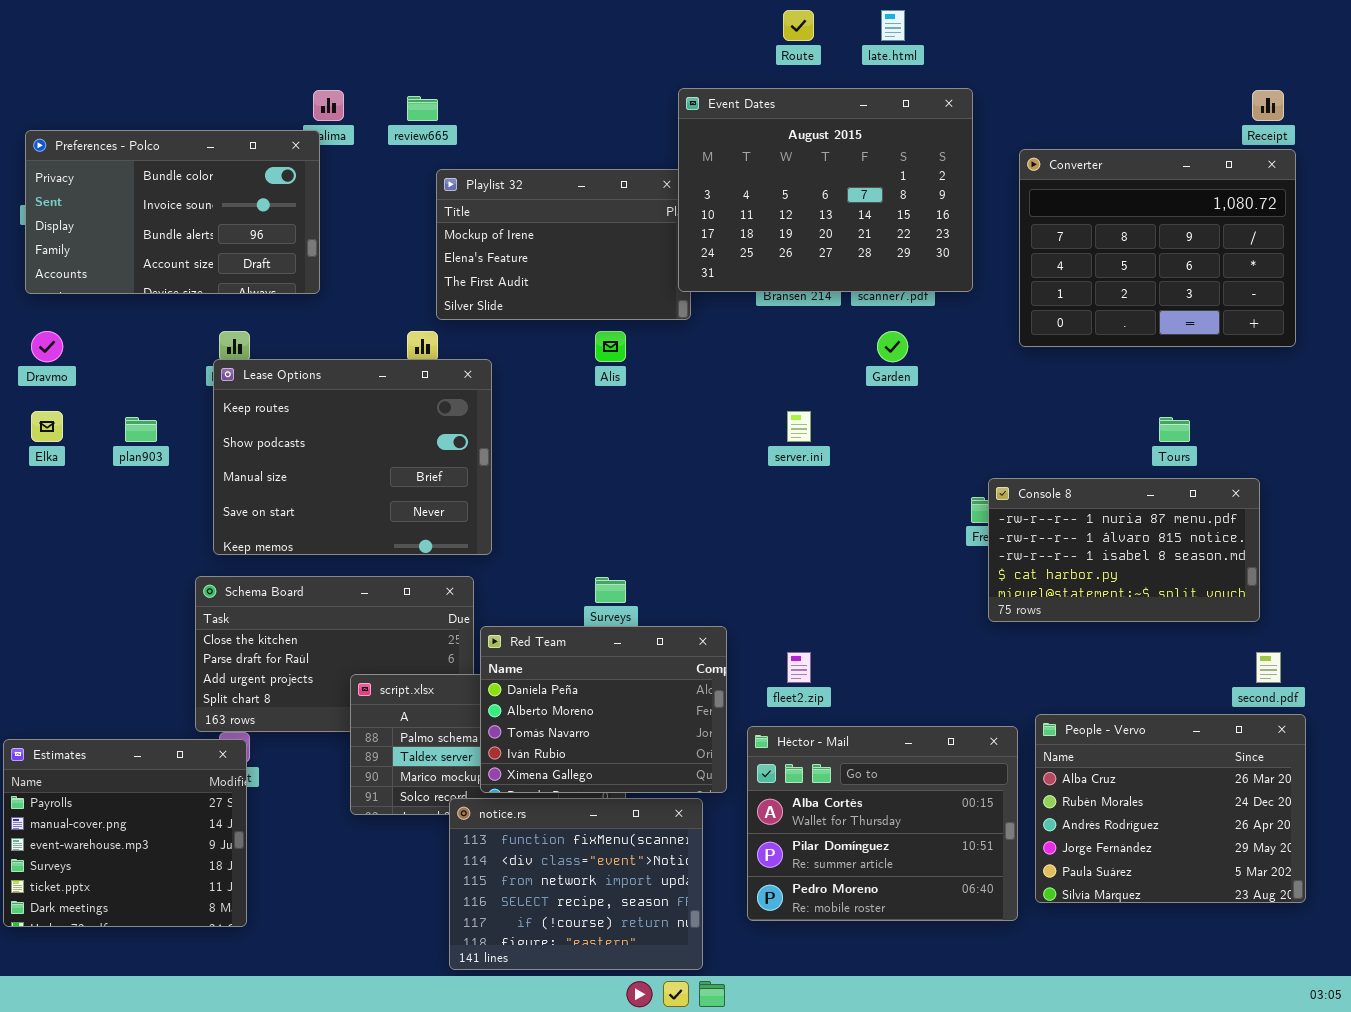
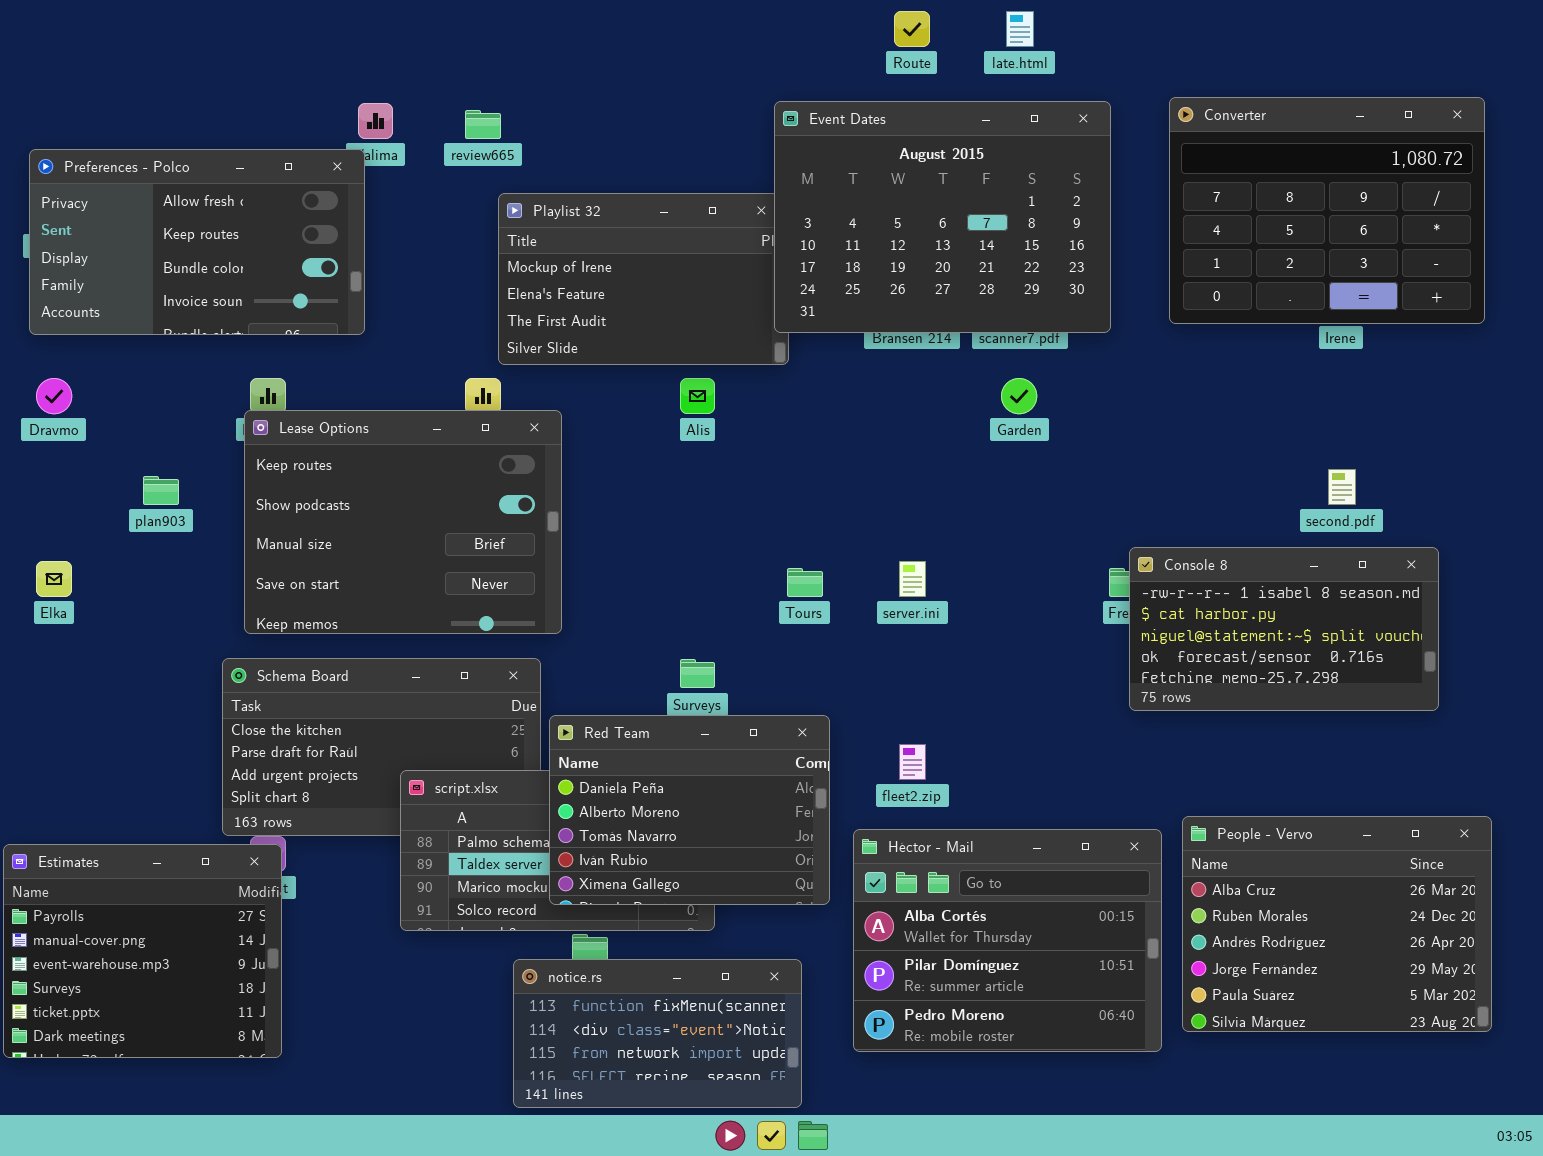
Preferences - Polco: [25,130,320,294] -> [29,149,365,335], scrolled up 2 rows
Converter: [1019,149,1296,347] -> [1169,97,1485,324], moved
Elka: [31,411,63,442] -> [36,561,72,597], moved
server.ini: [787,411,811,442] -> [899,561,926,597], moved
Tours: [1159,417,1190,442] -> [787,568,823,597], moved
Console 8: [988,478,1260,622] -> [1129,547,1439,711], scrolled down 2 rows
second.pdf: [1256,652,1281,683] -> [1328,469,1356,505], moved
notice.rs: [449,798,703,970] -> [513,959,802,1108], resized

